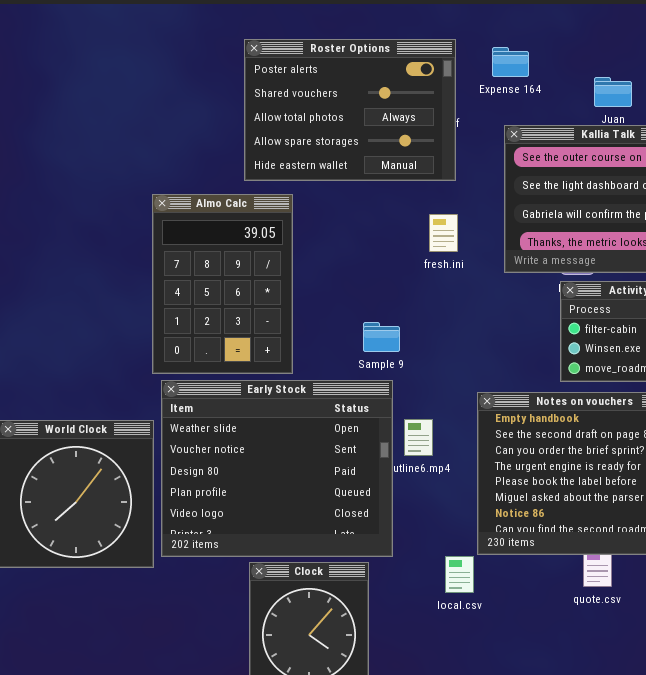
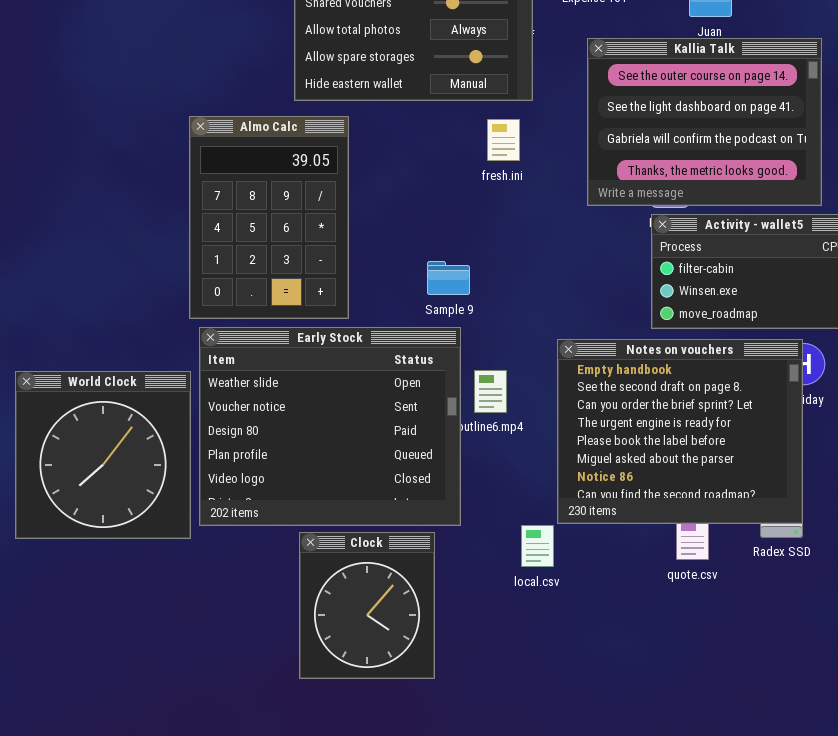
fresh.ini: [429,214,458,252] -> [487,119,520,161], moved

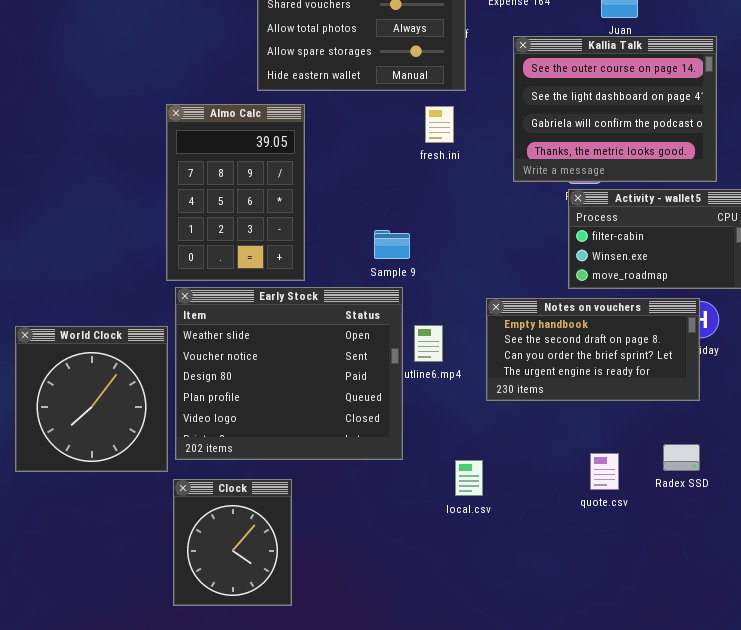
Notes on vouchers: [557,339,803,524] -> [486,298,700,401], resized
Clock: [299,532,435,679] -> [173,479,292,606], moved

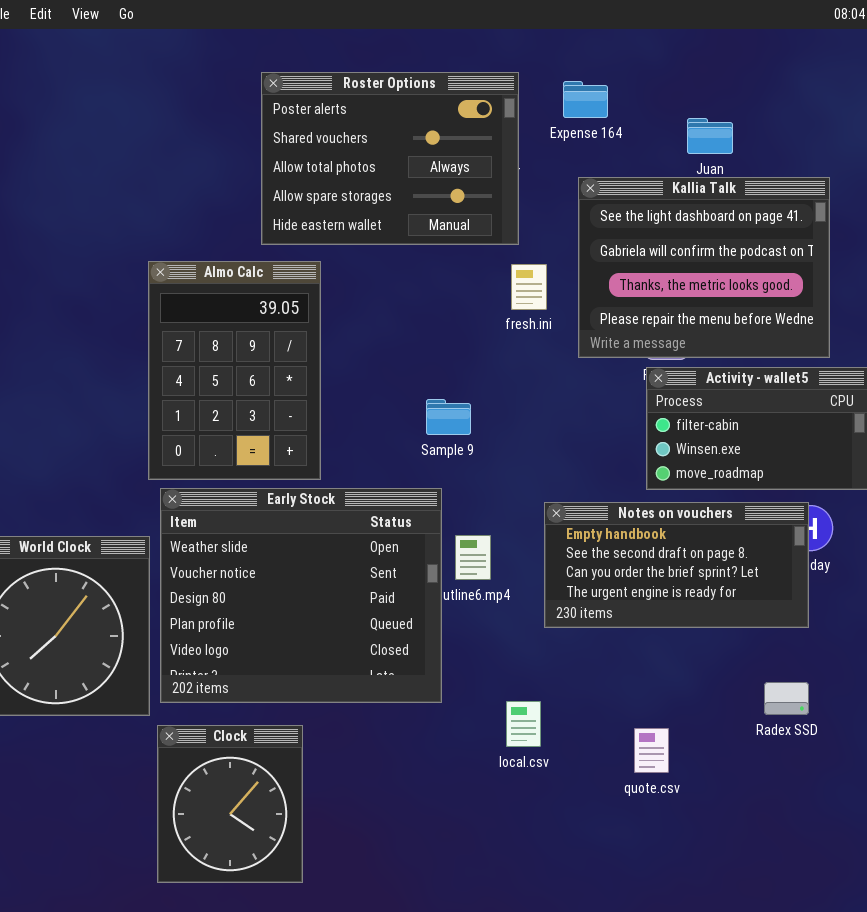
Kallia Talk: [513,36,717,182] -> [578,177,830,358], scrolled down 1 row
fresh.ini: [425,106,454,143] -> [511,264,547,310], moved
Sample 9: [374,230,410,259] -> [426,399,471,435], moved
quote.csv: [590,453,619,490] -> [634,728,669,773], moved

